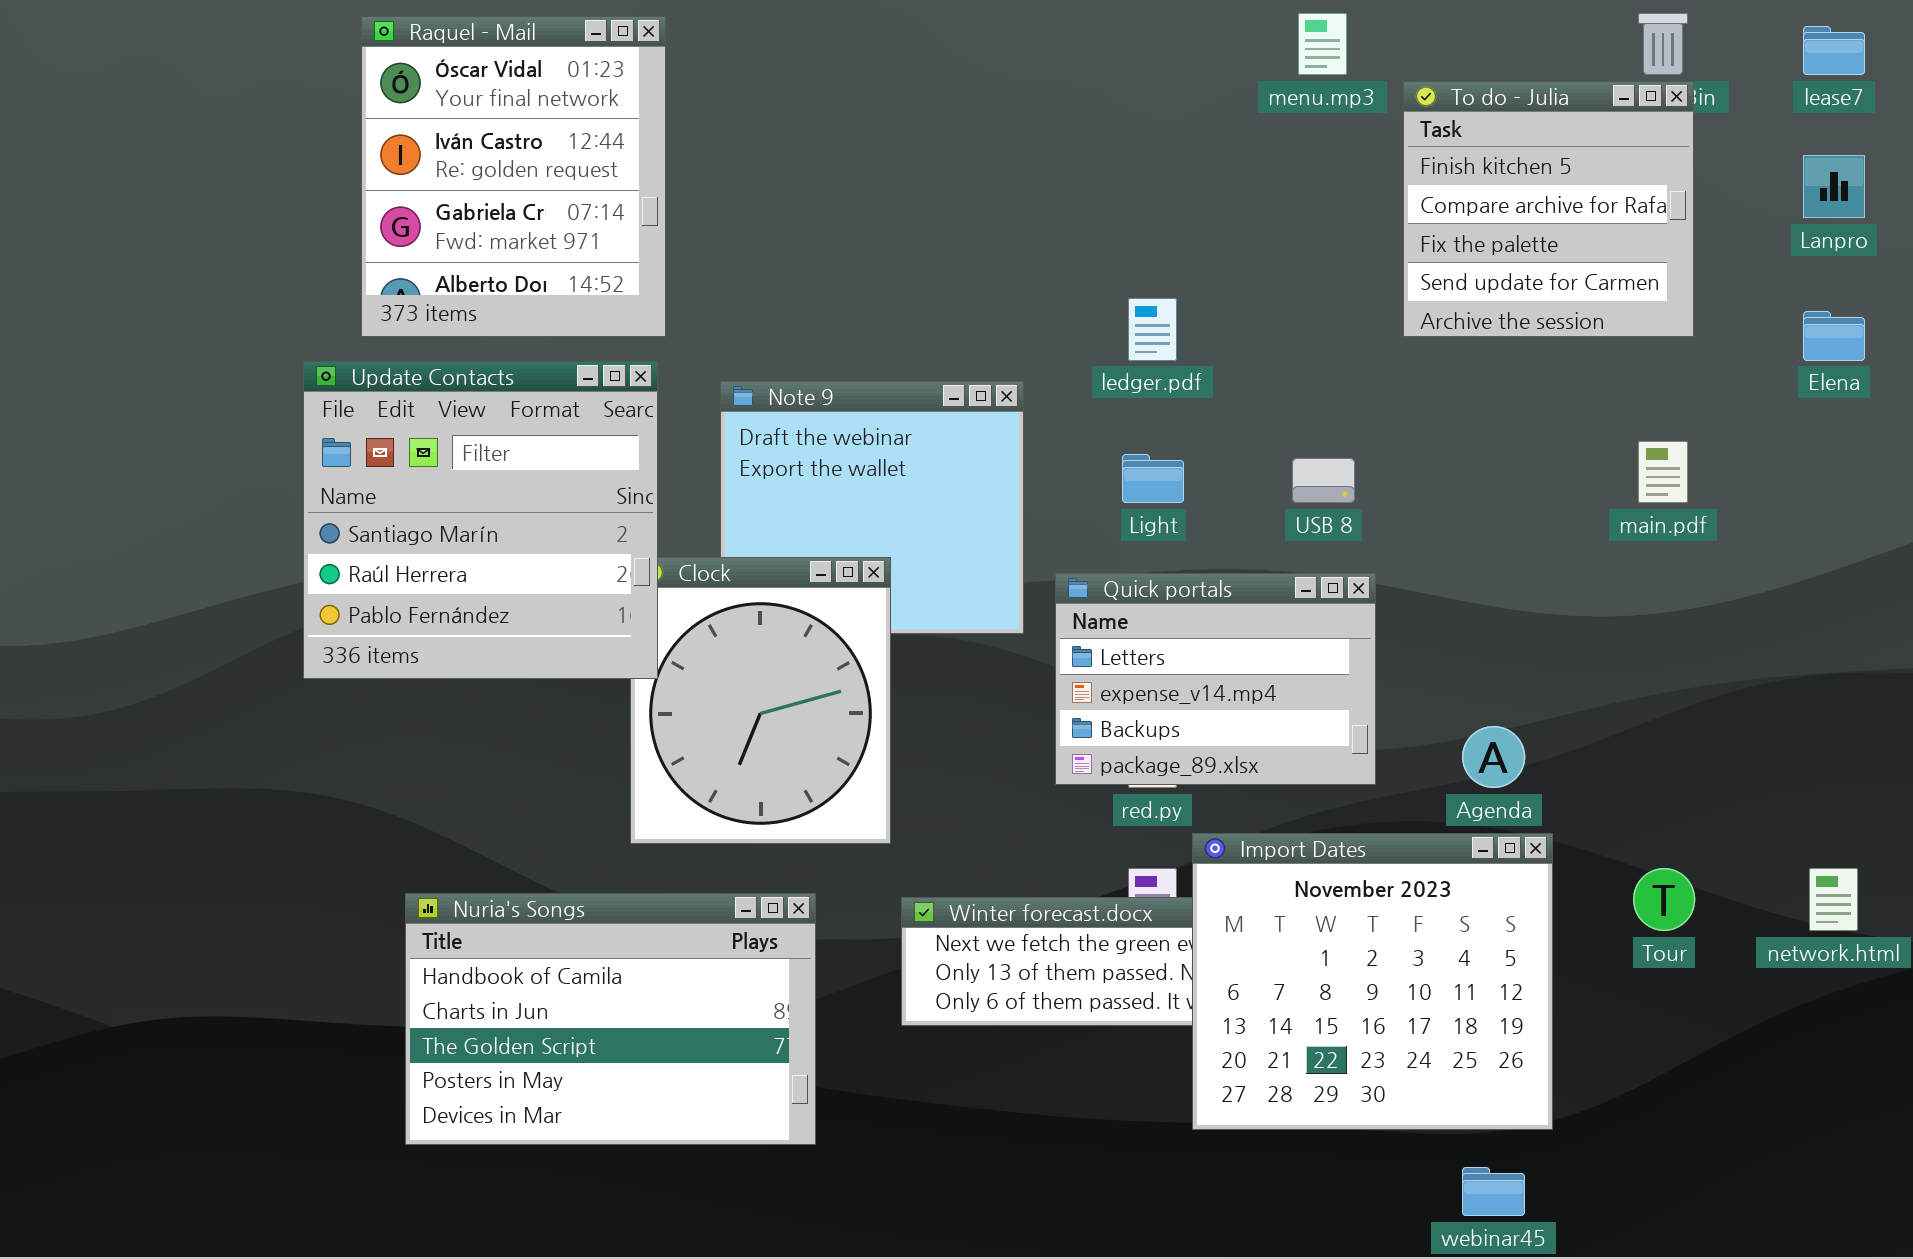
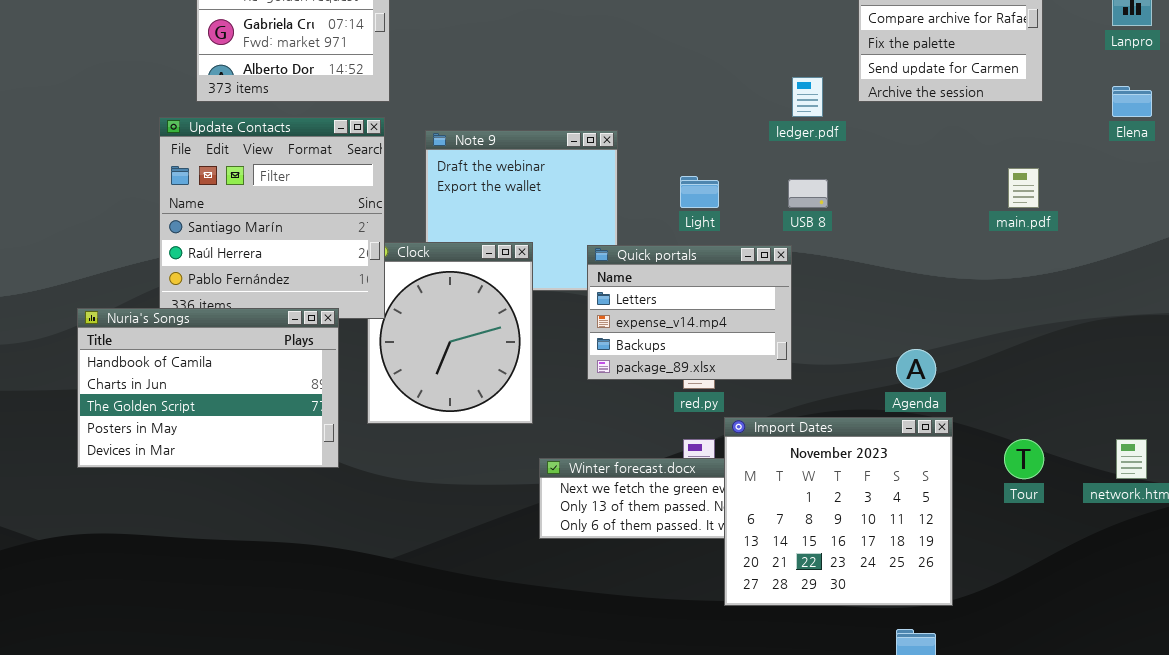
ledger.pdf: [1128,298,1177,361] -> [792,77,823,117], moved
Quick portals: [1055,573,1376,785] -> [587,245,792,380], moved
Nuria's Songs: [405,893,816,1145] -> [77,308,339,468], moved

